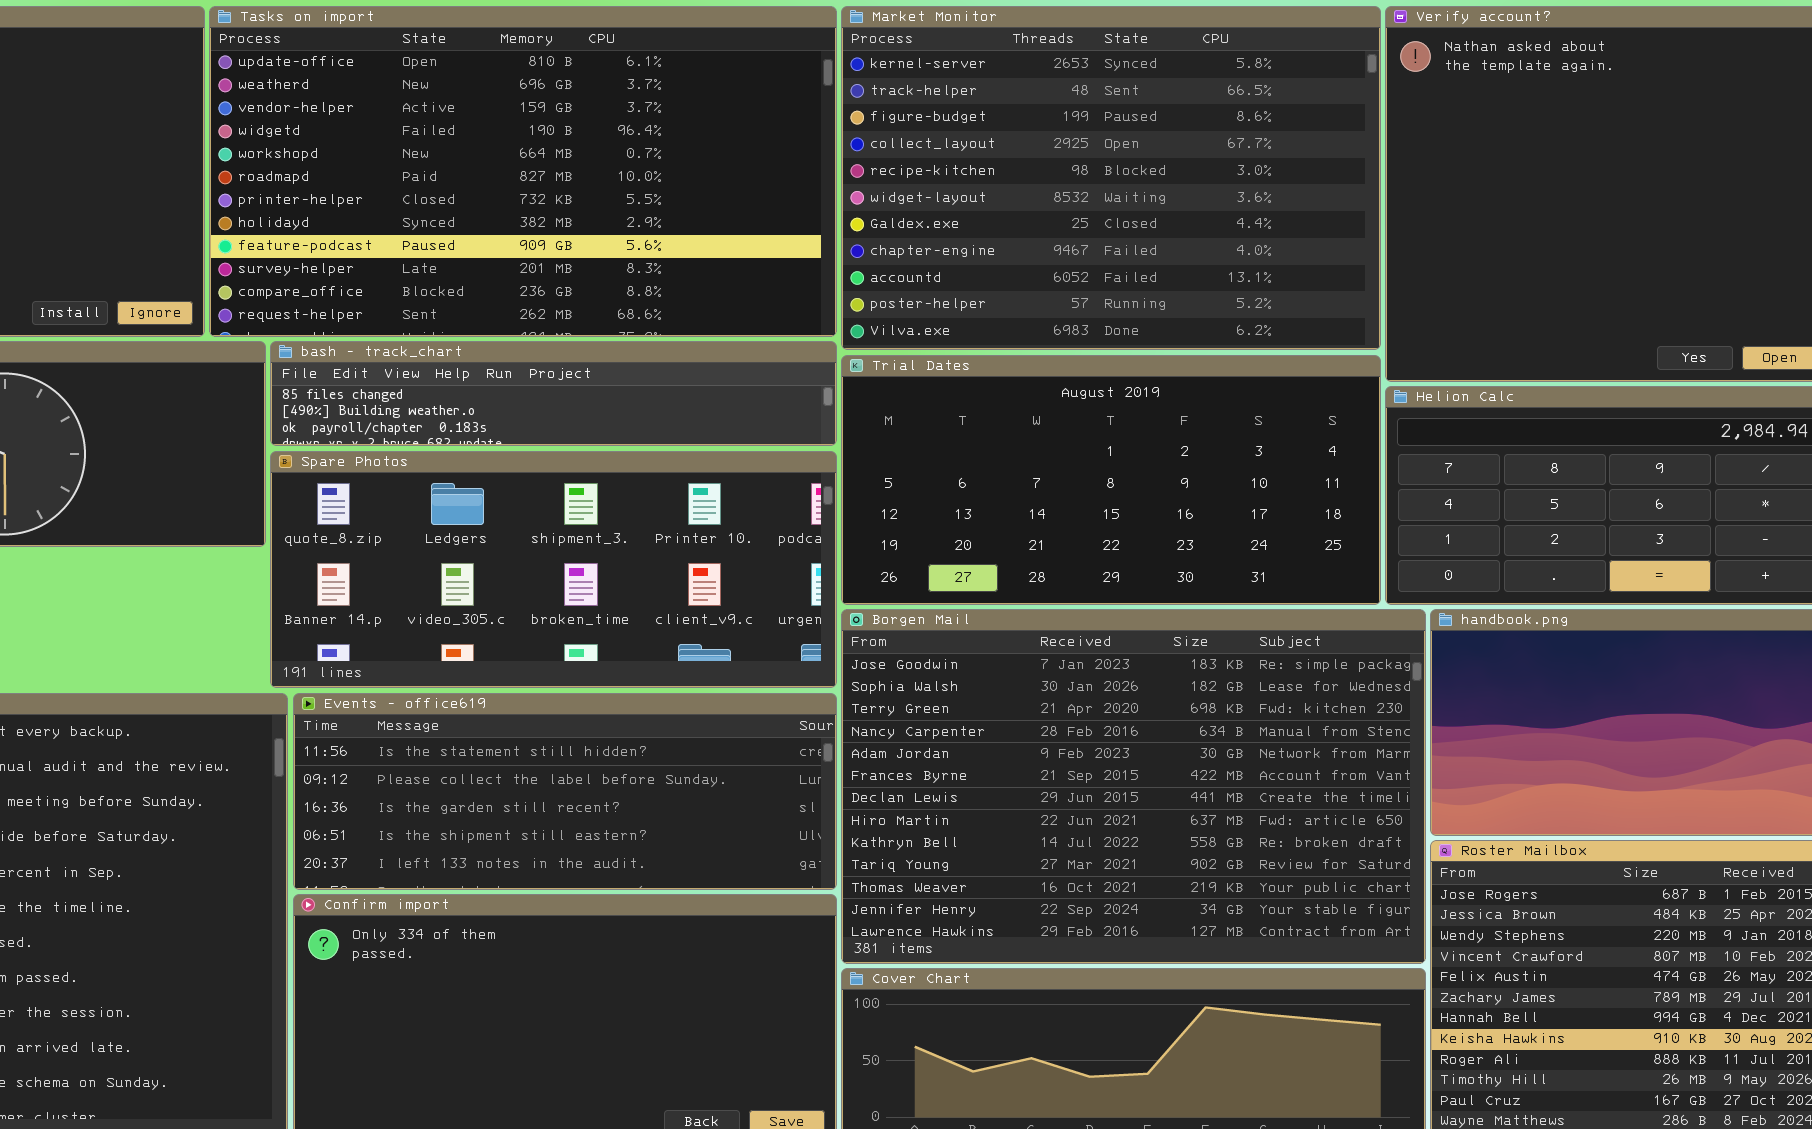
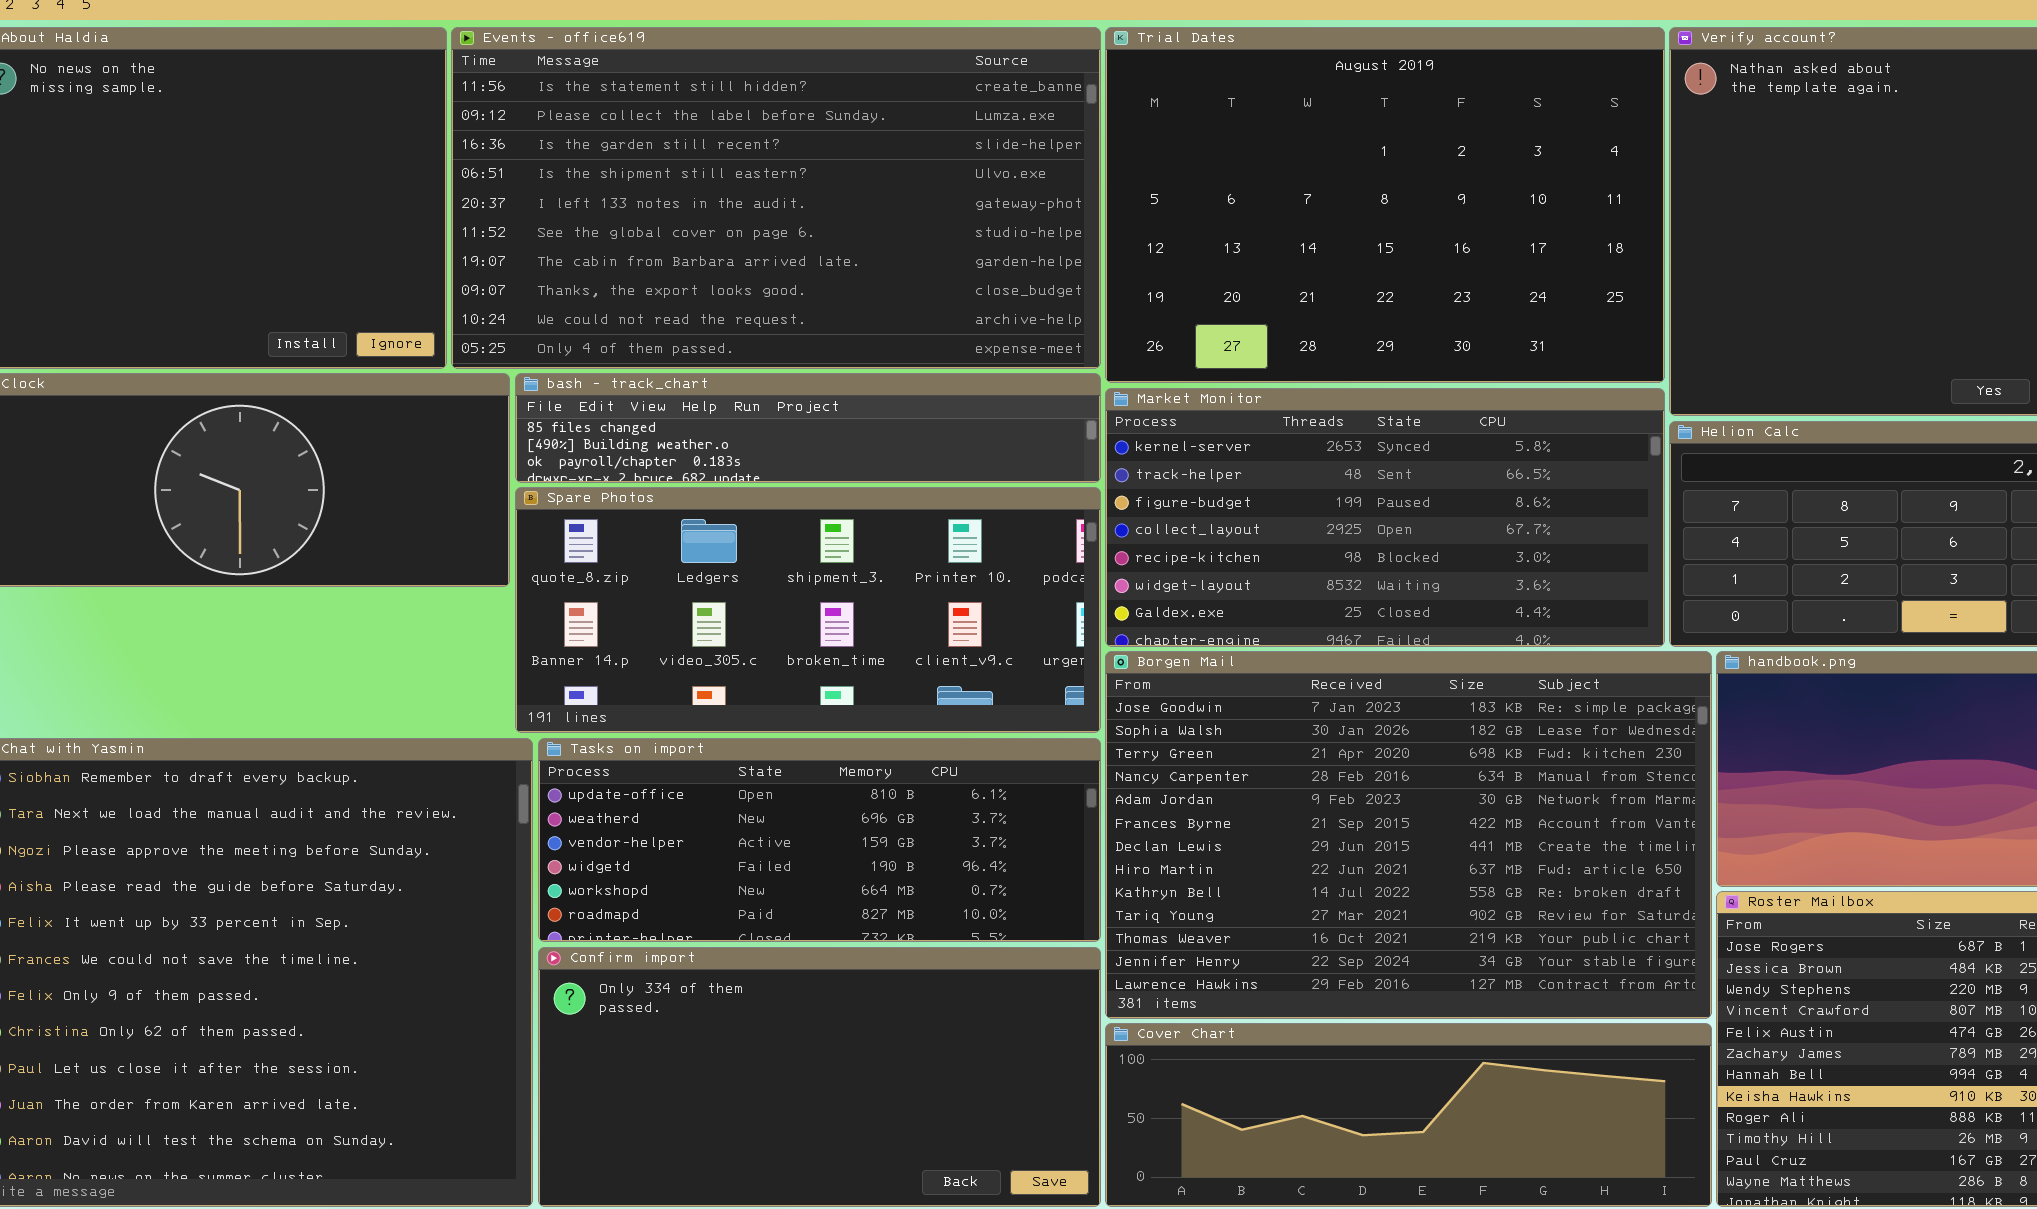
Tasks on import: [209,6,837,337] -> [538,738,1101,942], moved, resized
Market Monitor: [841,6,1381,350] -> [1105,388,1665,647], moved, resized
Trial Dates: [841,355,1381,605] -> [1105,27,1665,383], moved, resized
Events - office619: [293,693,837,890] -> [451,27,1101,369], moved, resized

